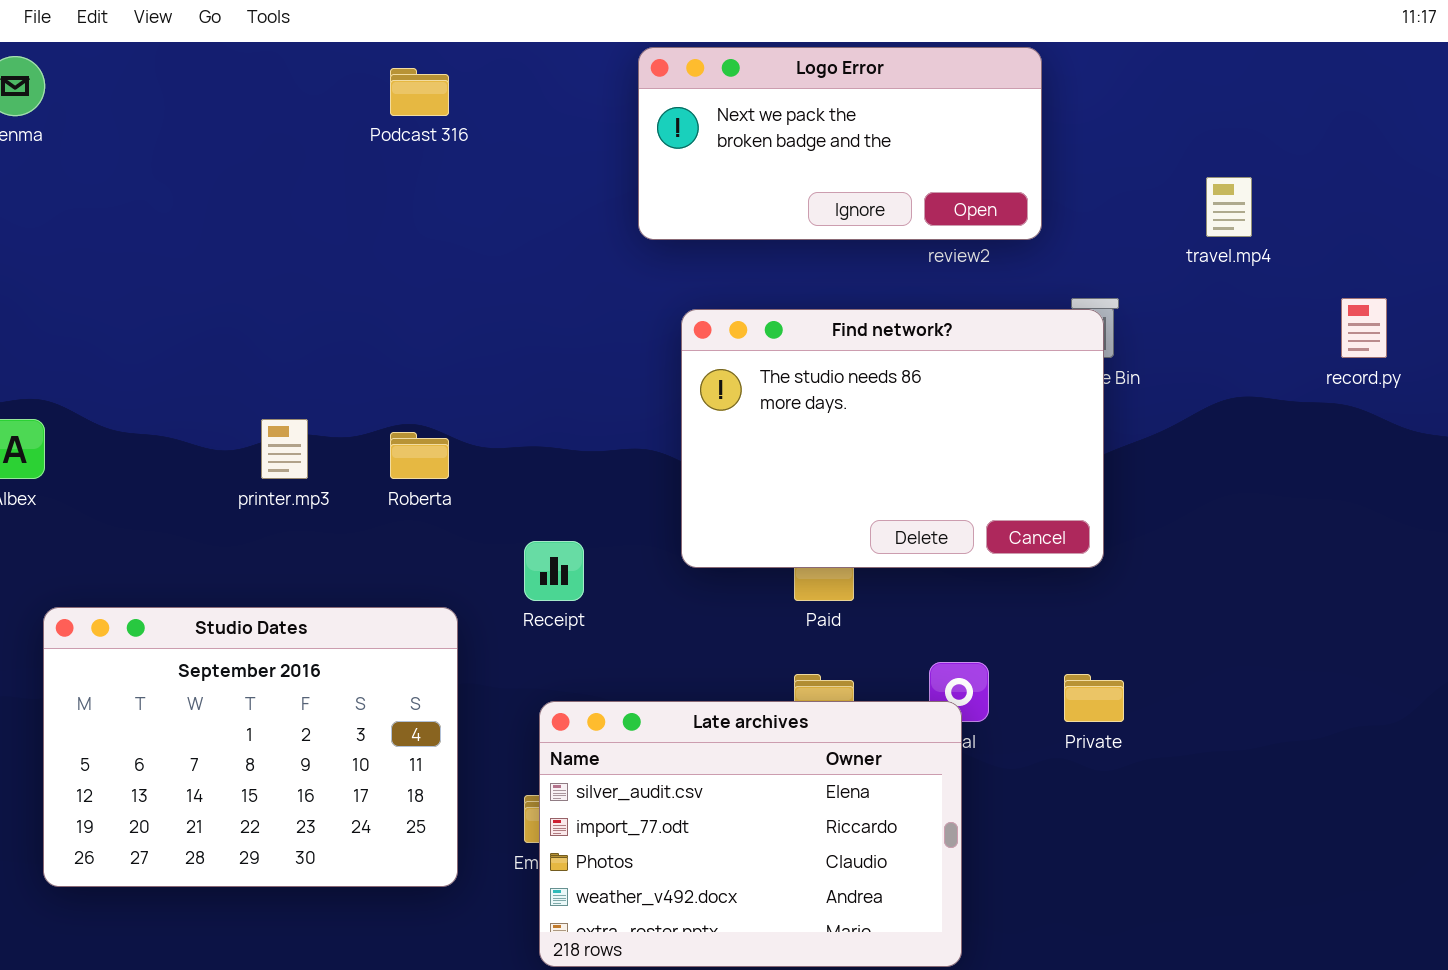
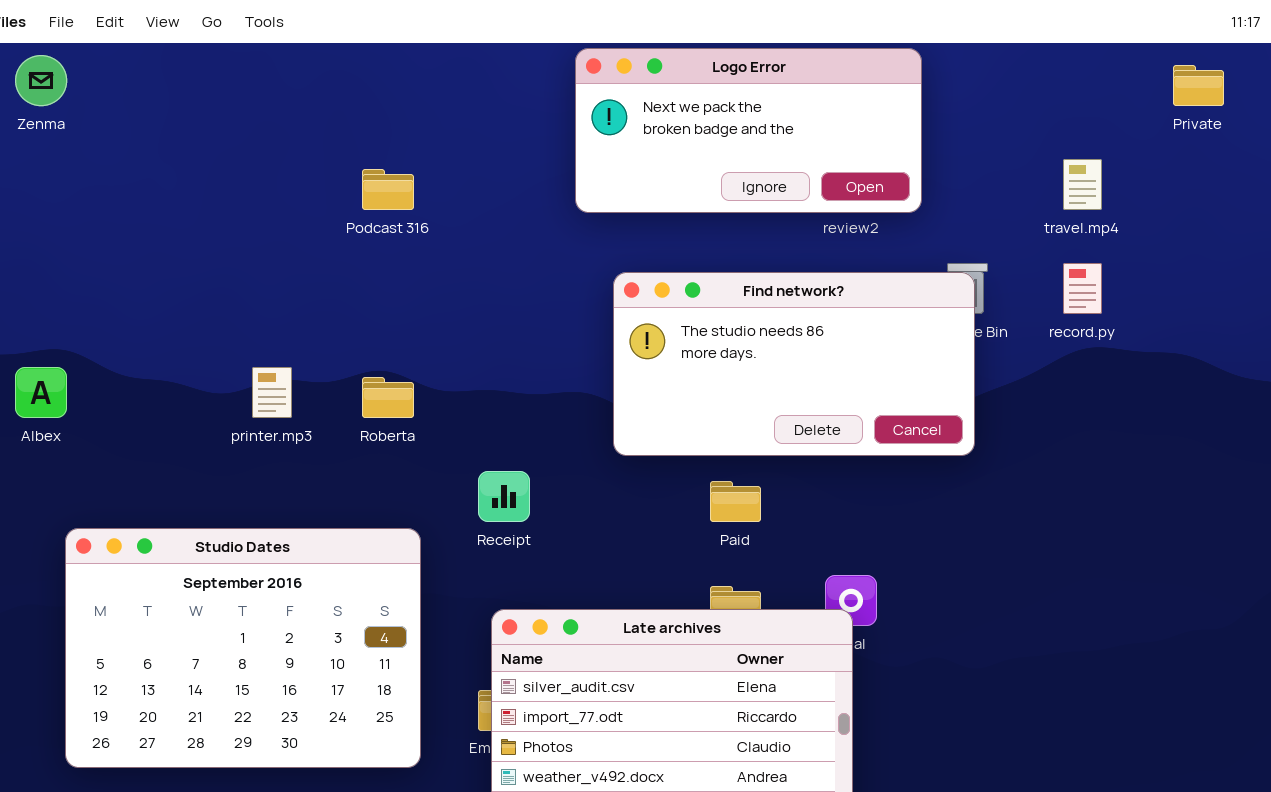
Podcast 316: [390,68,449,116] -> [362,169,414,210], moved
record.py: [1341,298,1387,358] -> [1063,263,1102,314], moved
Find network?: [681,309,1104,568] -> [613,272,975,456], resized
Private: [1064,674,1124,722] -> [1173,65,1224,106], moved

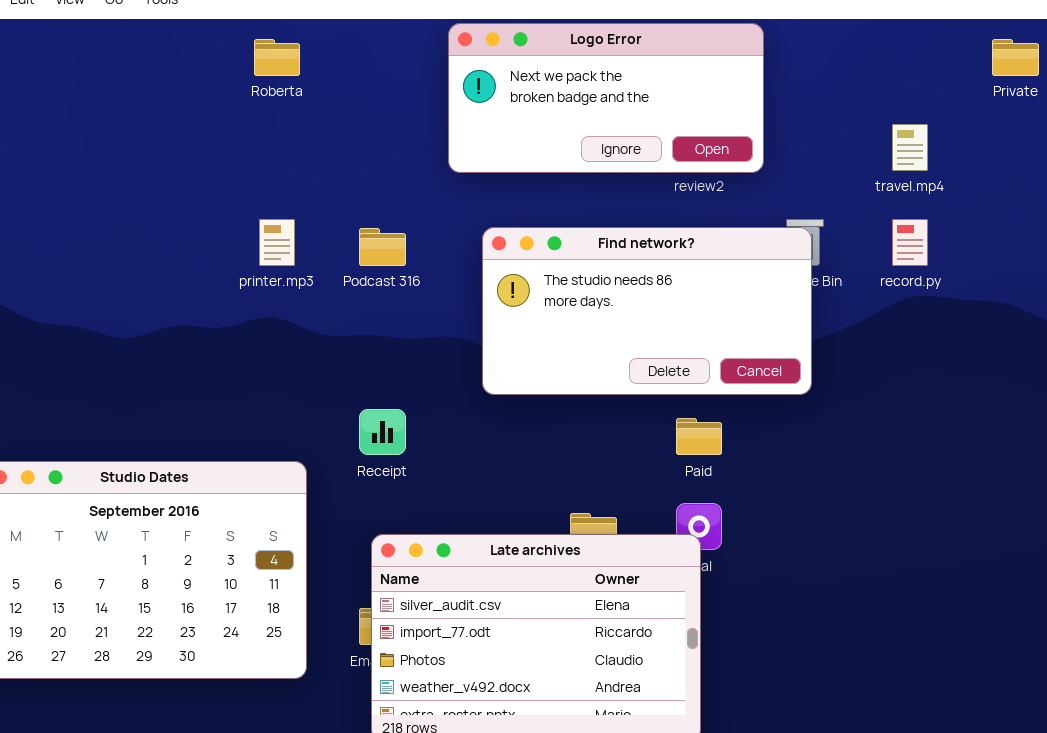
Podcast 316: [362,169,414,210] -> [359,228,406,266], moved
printer.mp3: [252,367,292,418] -> [259,219,295,266], moved
Roberta: [362,377,414,418] -> [254,39,300,76], moved
Paid: [710,481,761,522] -> [676,418,722,455], moved

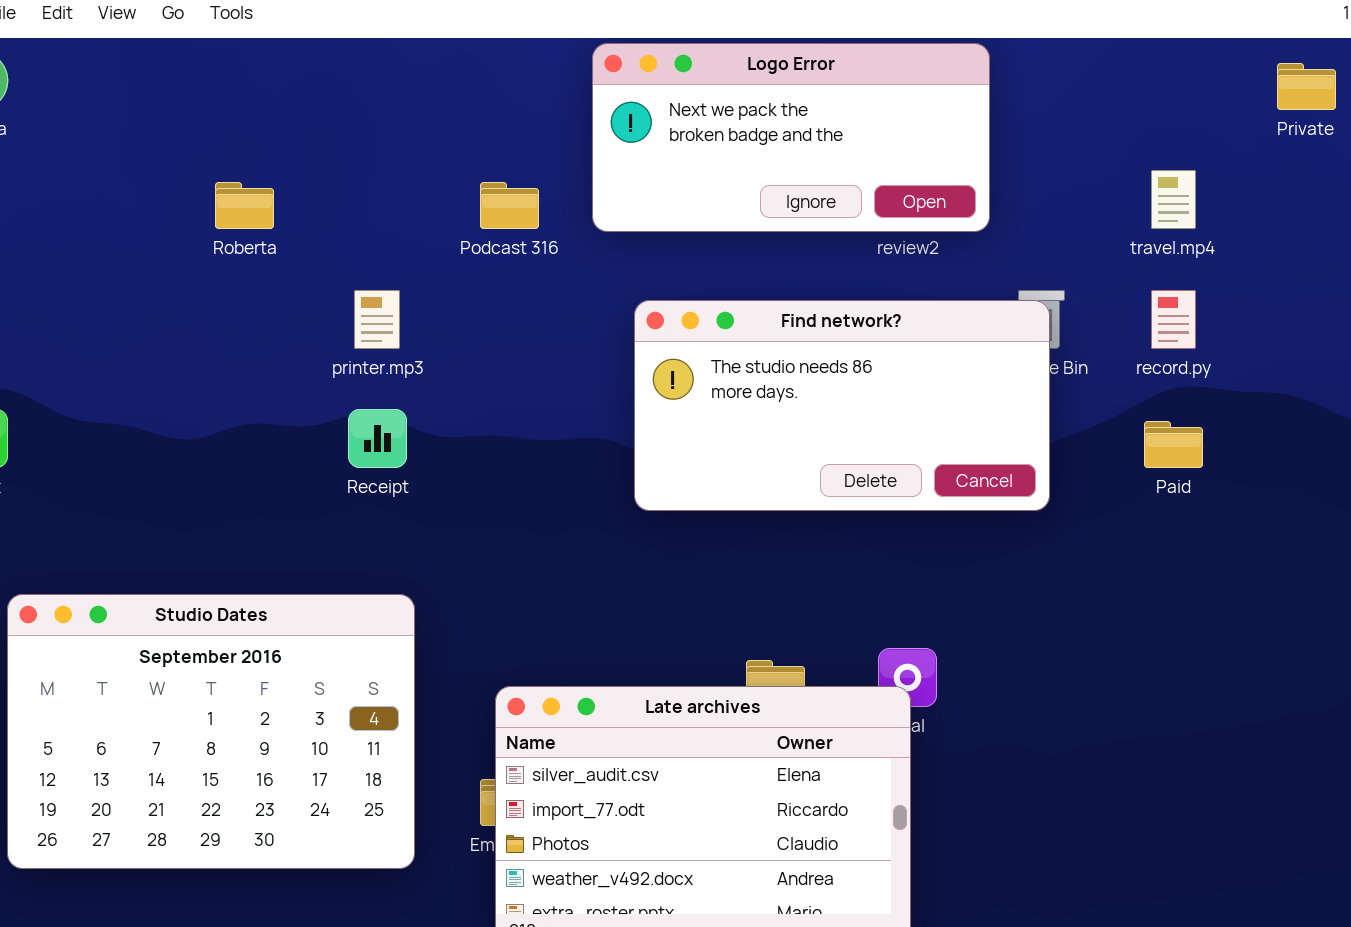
Roberta: [254,39,300,76] -> [215,182,274,229], moved
Podcast 316: [359,228,406,266] -> [480,182,539,229], moved
Receipt: [359,409,406,455] -> [348,409,407,468], moved
Paid: [676,418,722,455] -> [1144,421,1203,468], moved

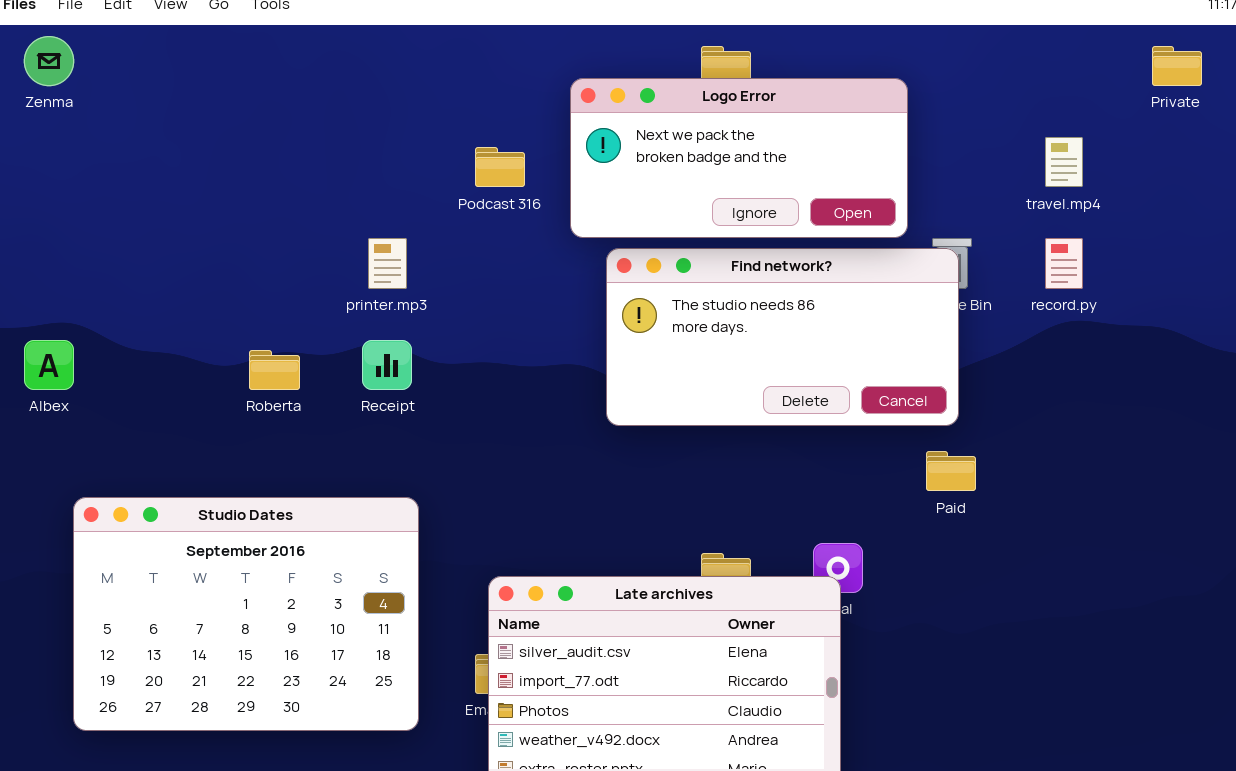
Logo Error: [592,43,990,232] -> [570,78,908,238], moved
Roberta: [215,182,274,229] -> [249,350,300,390], moved
Paid: [1144,421,1203,468] -> [926,451,976,491], moved

